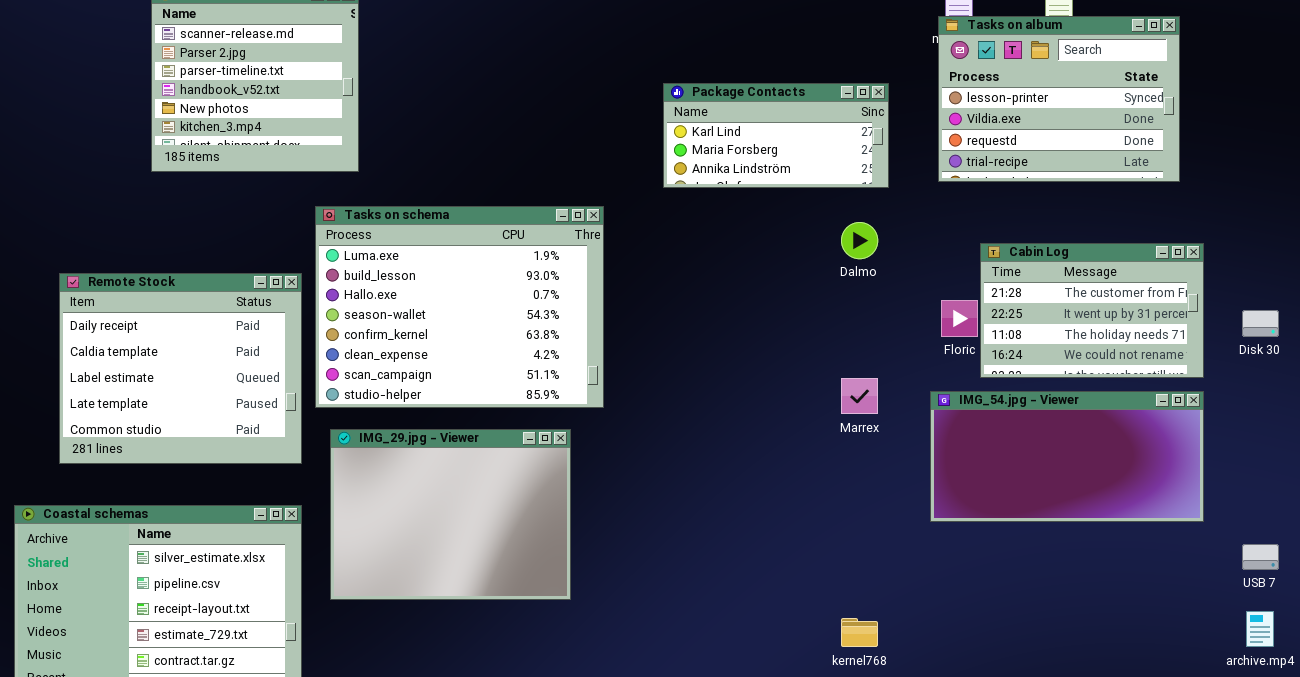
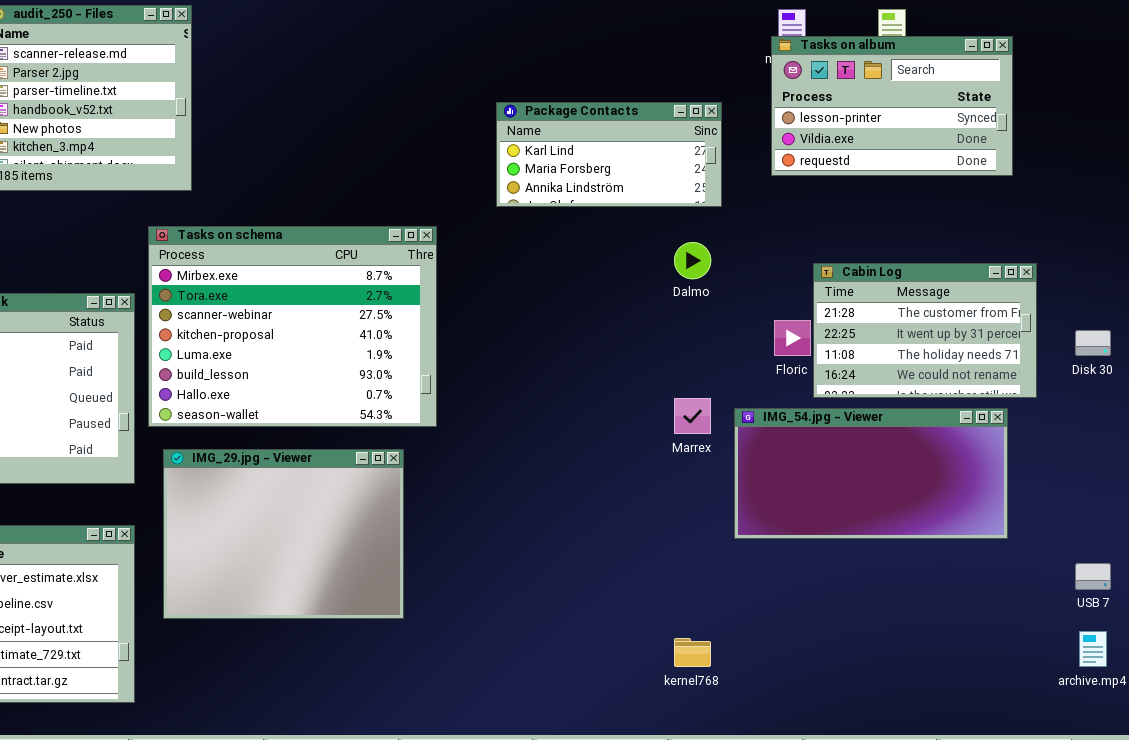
Tasks on album: [938,16,1180,182] -> [771,36,1013,176], resized
Tasks on schema: [315,206,604,408] -> [148,226,437,427], scrolled up 4 rows
IMG_54.jpg - Viewer: [930,391,1204,522] -> [734,408,1008,539], moved

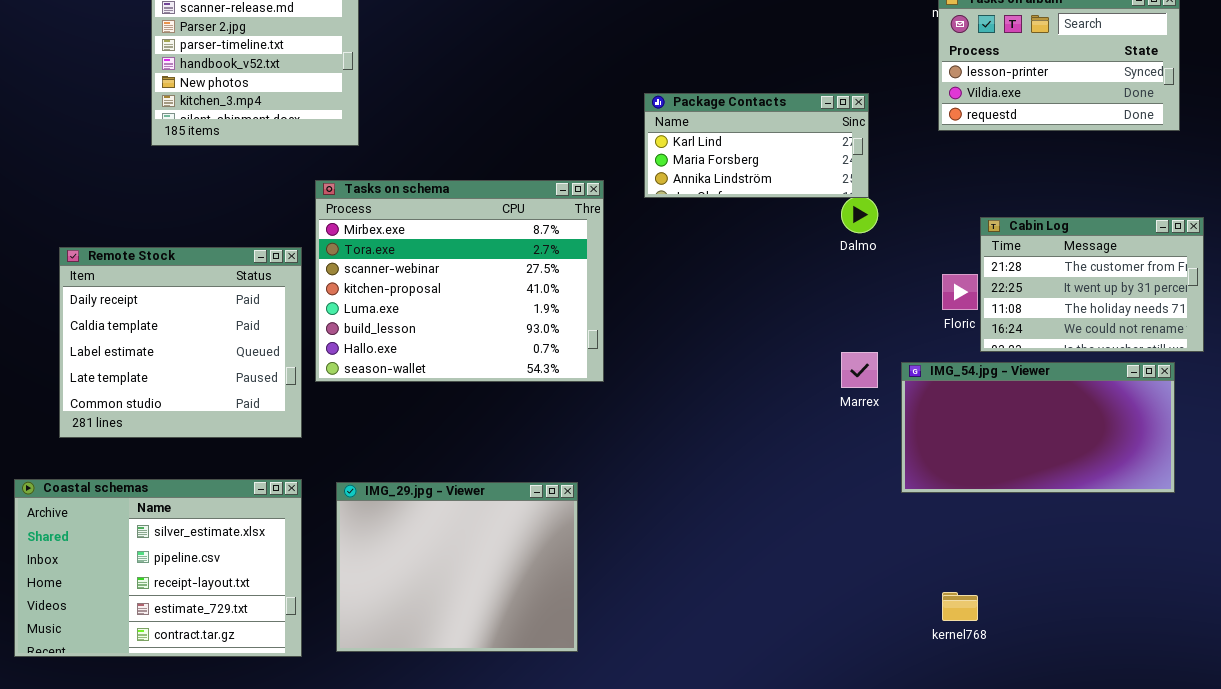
Package Contacts: [496,102,722,207] -> [644,93,869,198], moved
IMG_29.jpg - Viewer: [163,449,404,619] -> [336,482,578,652], moved
kernel768: [674,638,711,667] -> [942,592,978,621], moved

